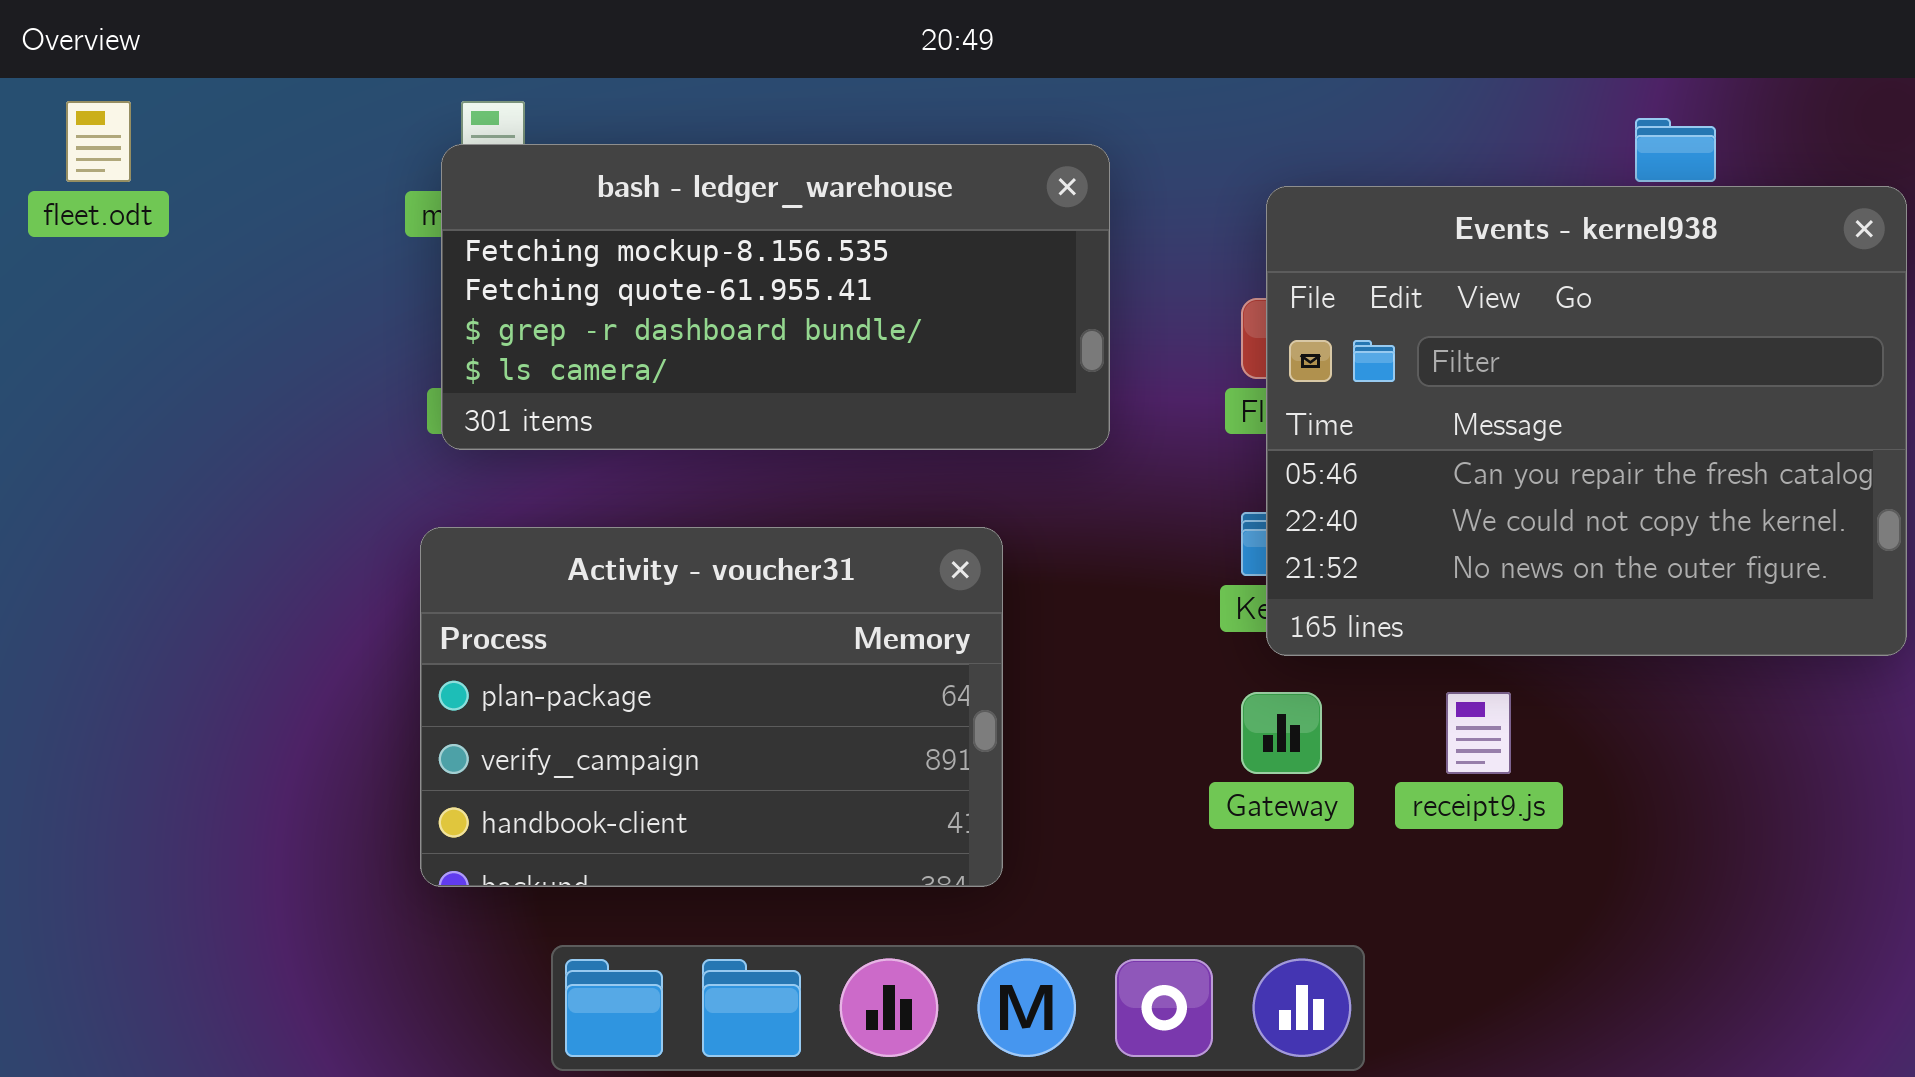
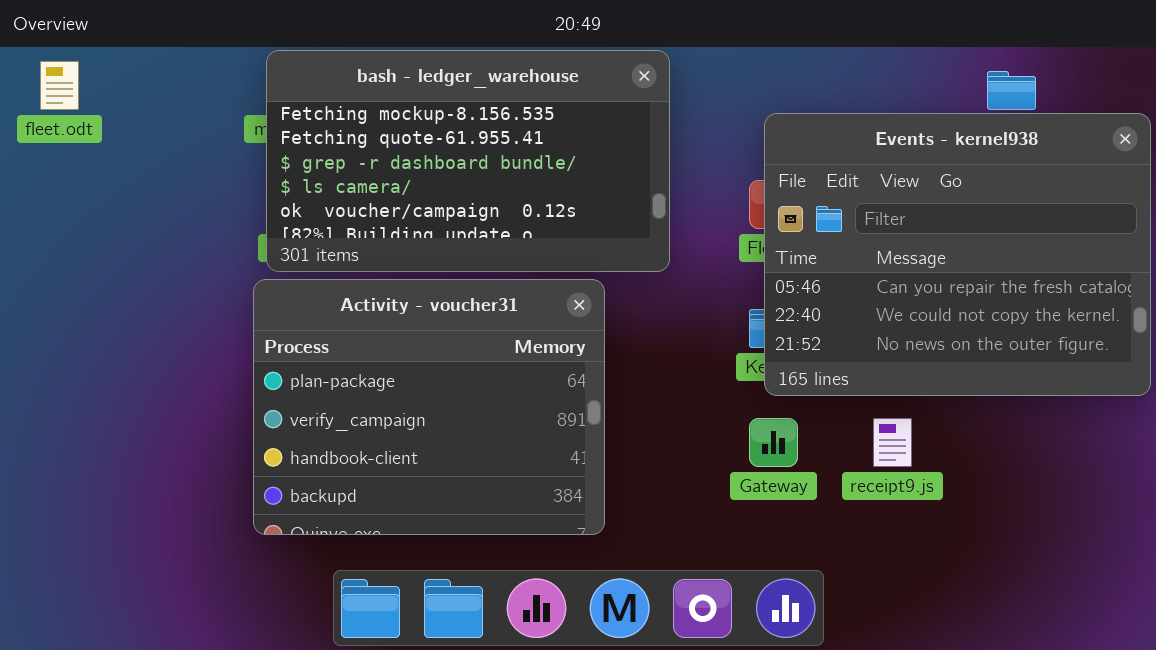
bash - ledger_warehouse: [441,144,1110,450] -> [266,50,670,272], resized
Activity - voucher31: [420,527,1003,887] -> [253,279,605,535], resized

